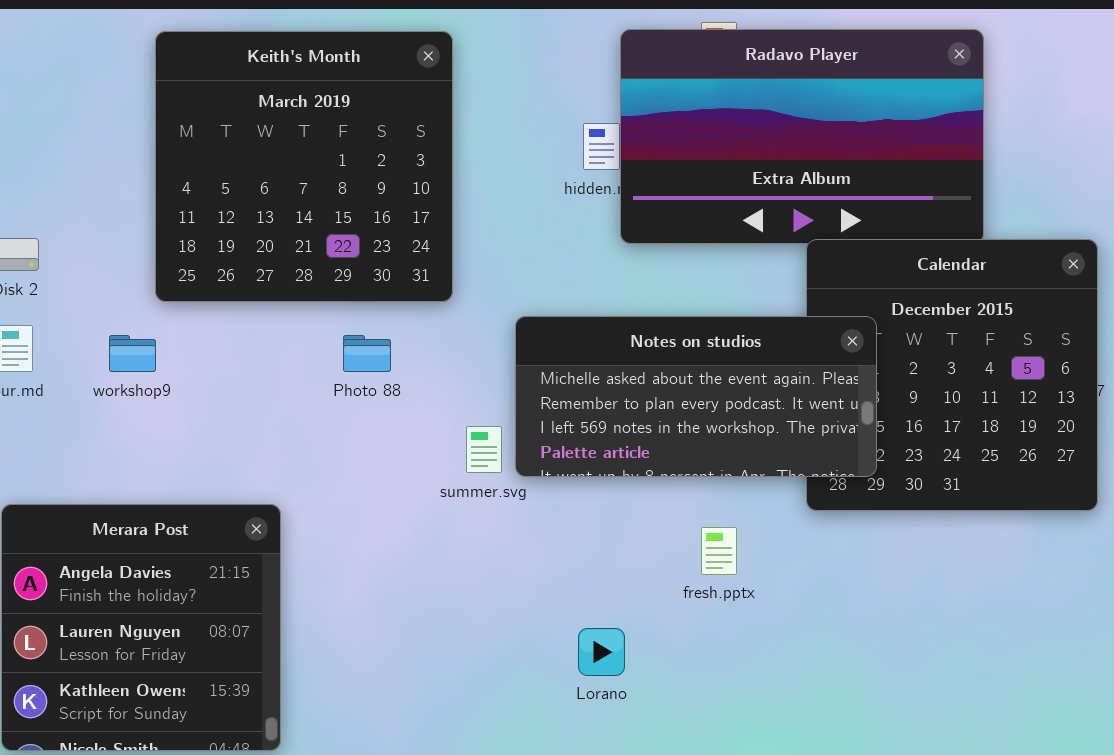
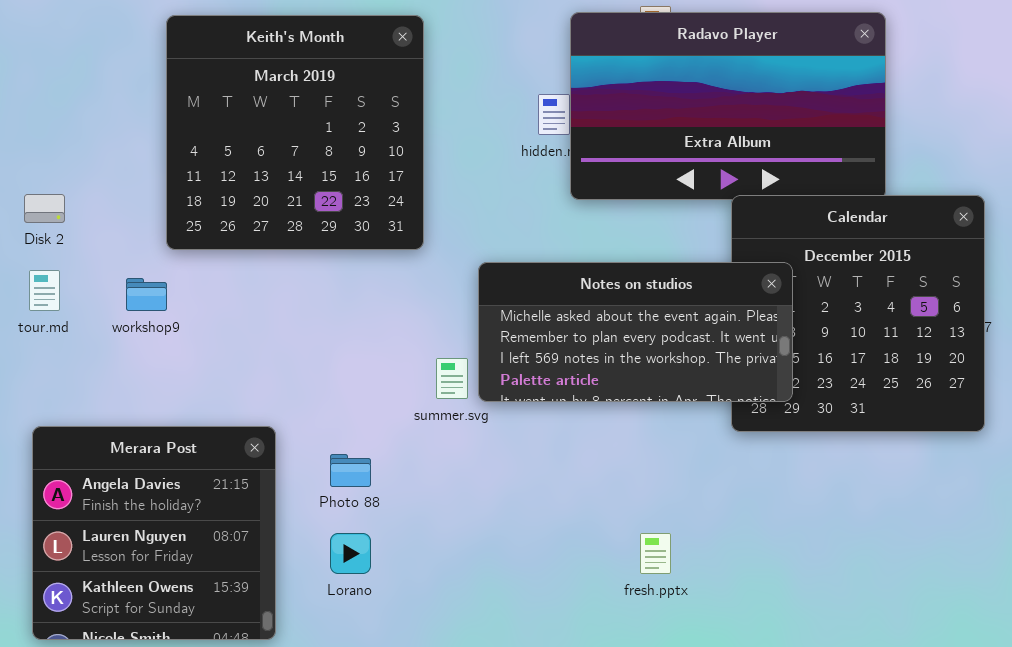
Photo 88: [343,335,391,372] -> [330,454,371,487], moved
fresh.pptx: [701,527,737,575] -> [640,533,671,574], moved
Lorano: [578,628,625,676] -> [330,533,371,574], moved

